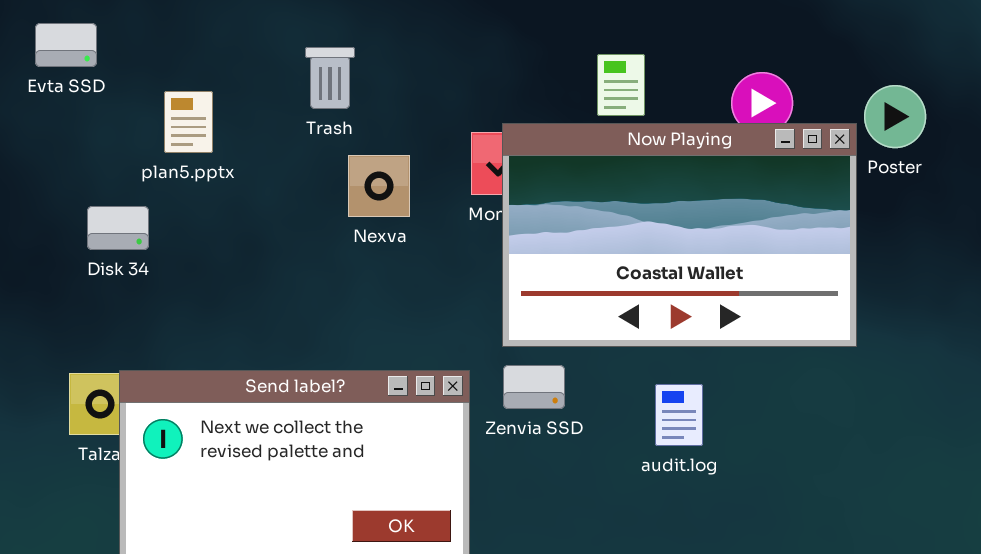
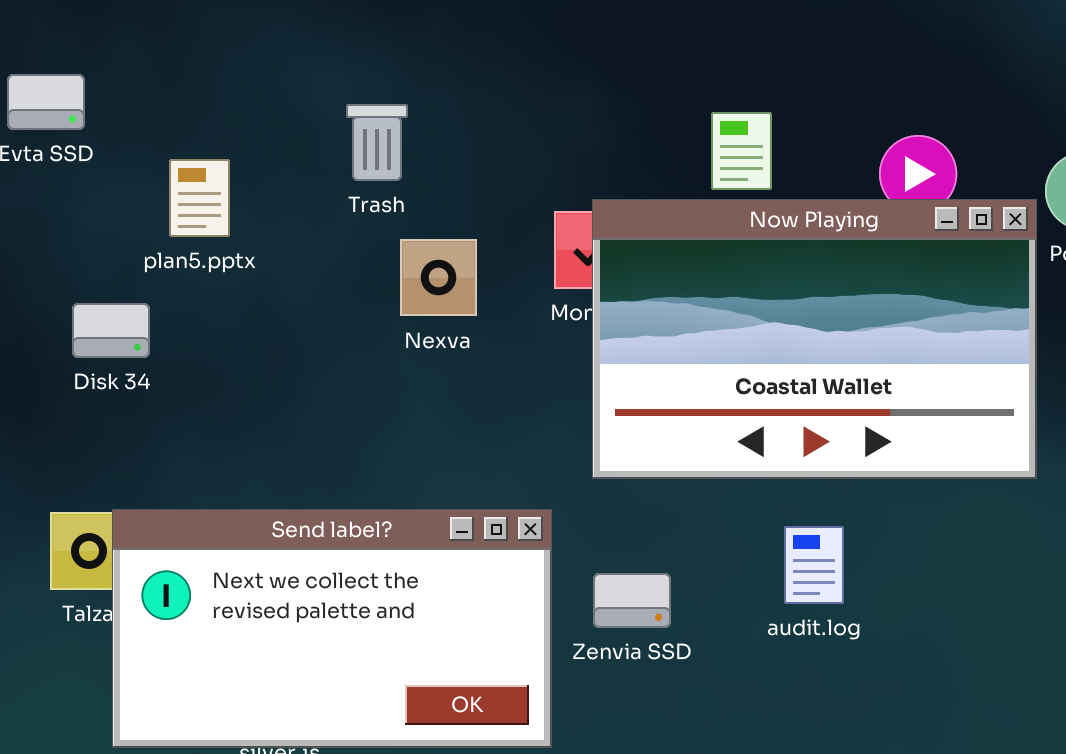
Zenvia SSD: [503,365,565,409] -> [593,573,671,628], moved

